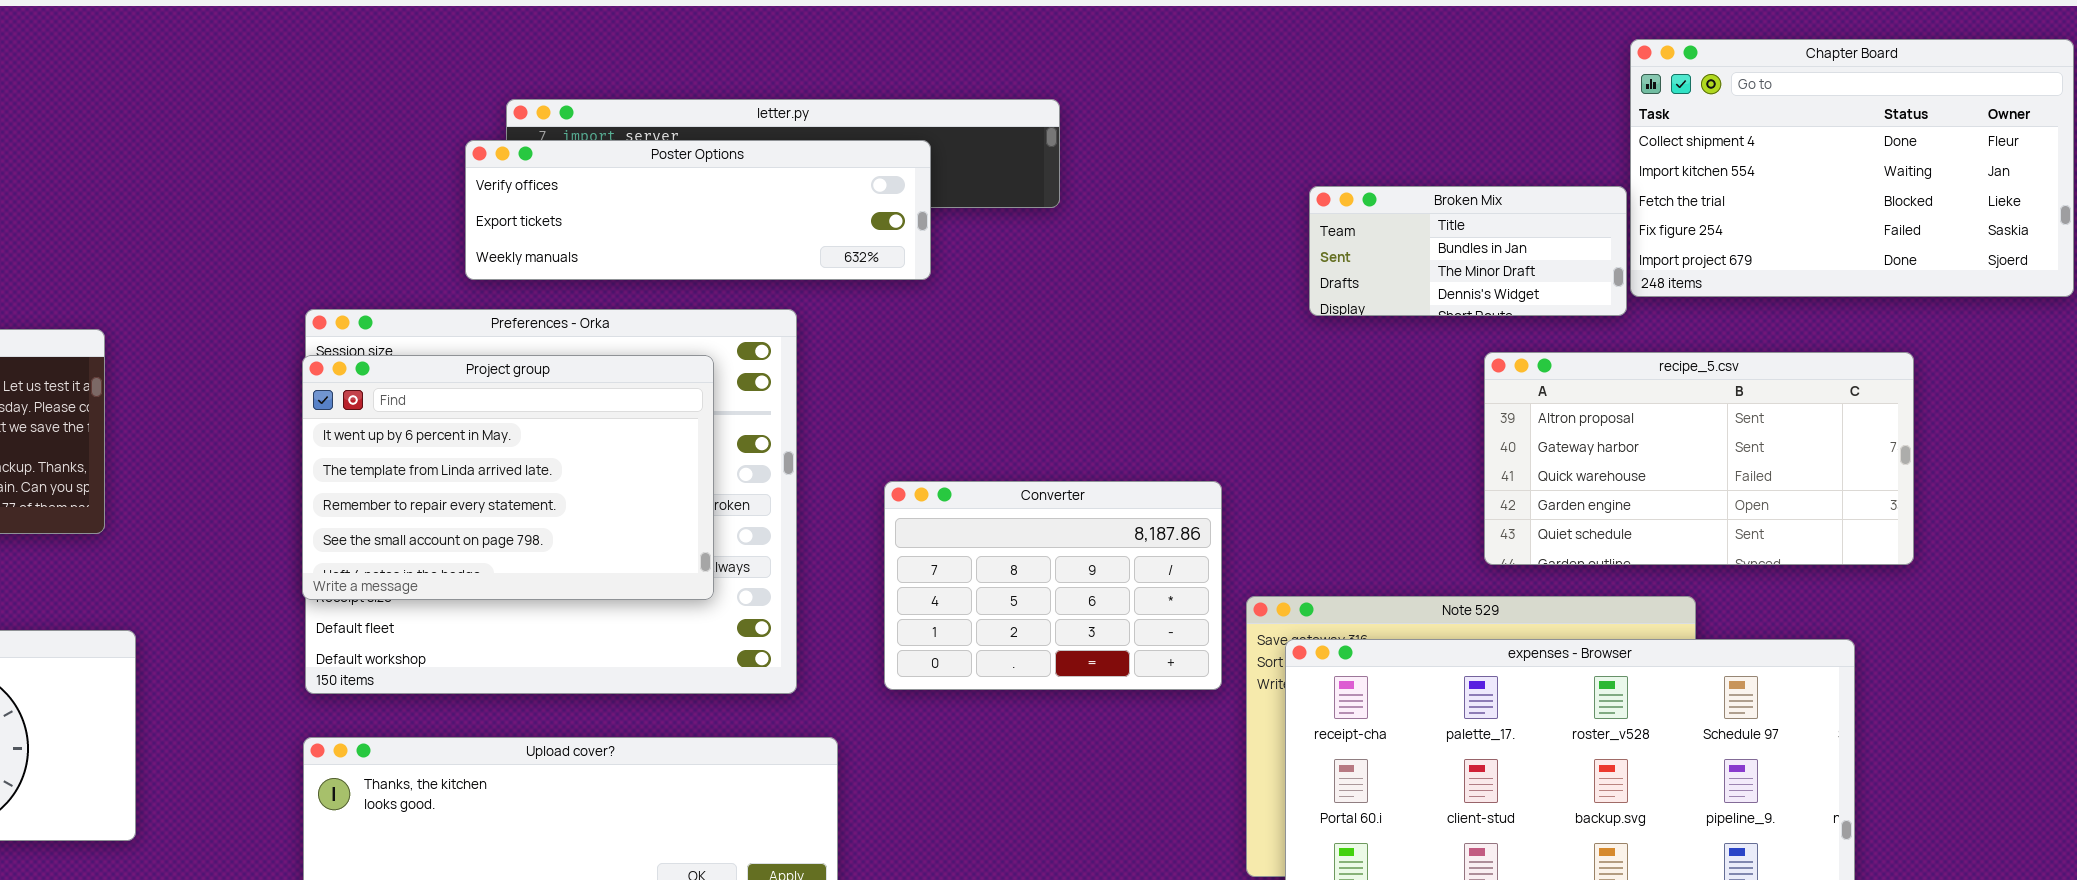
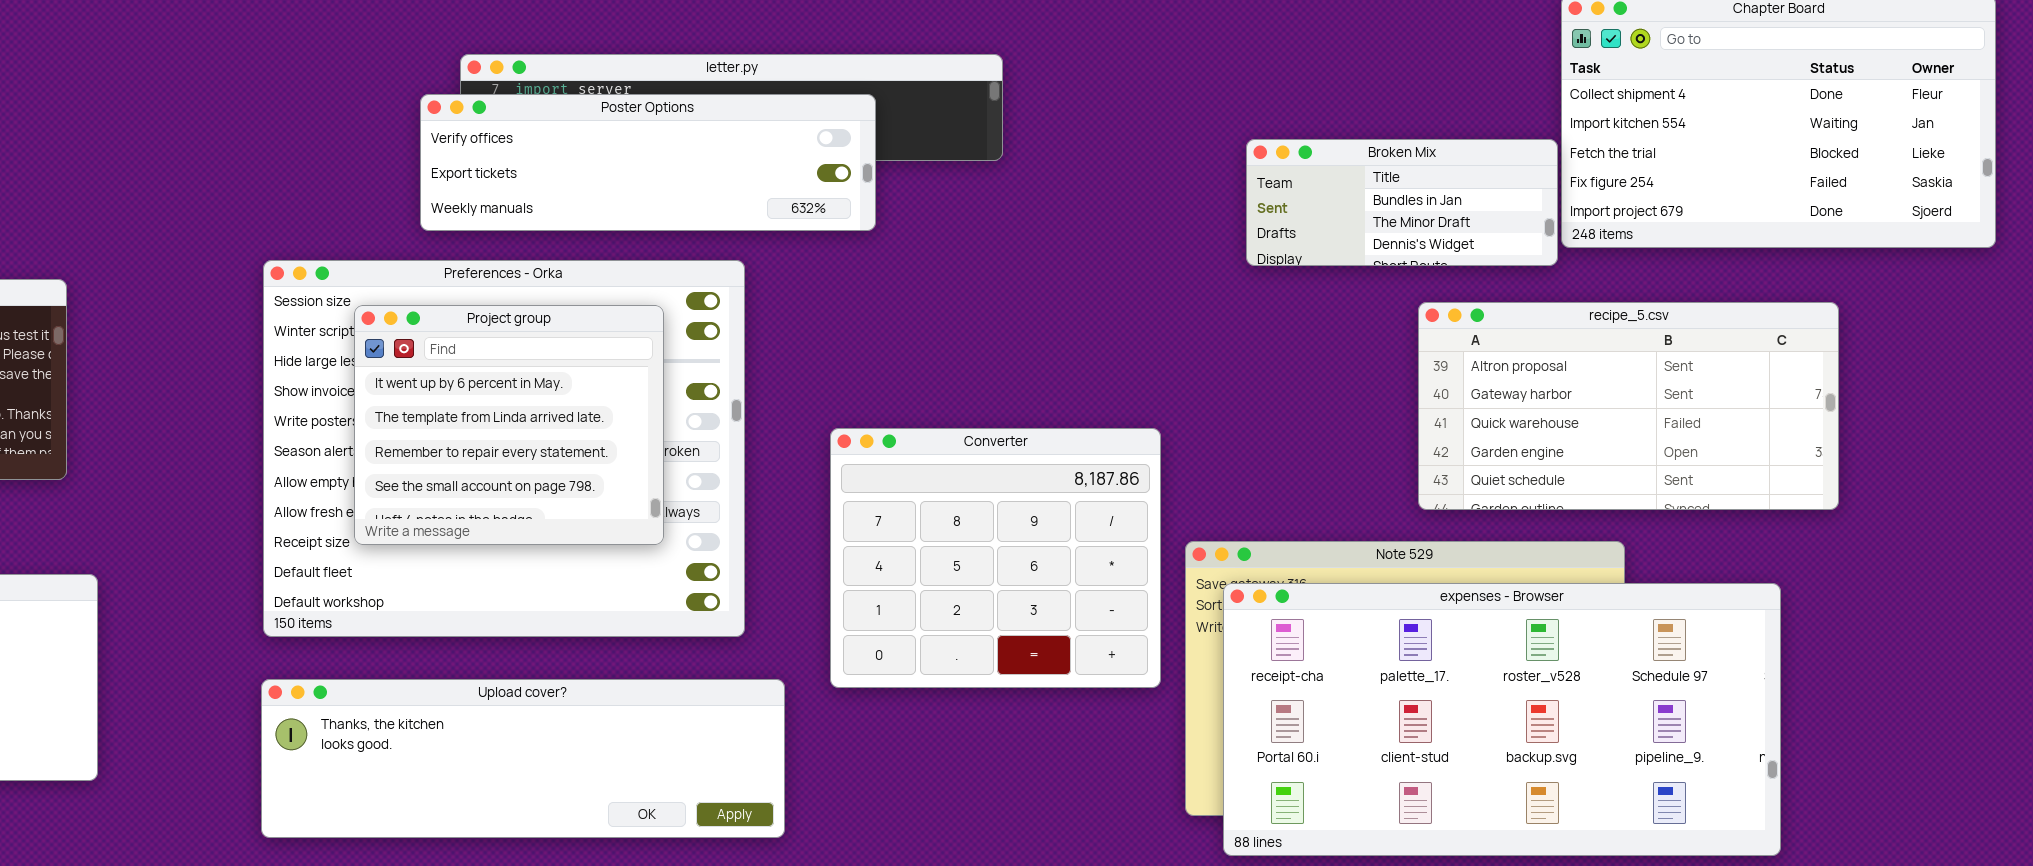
Project group: [302,355,714,600] -> [354,305,664,545], resized
Converter: [884,481,1222,690] -> [830,428,1161,688], resized

